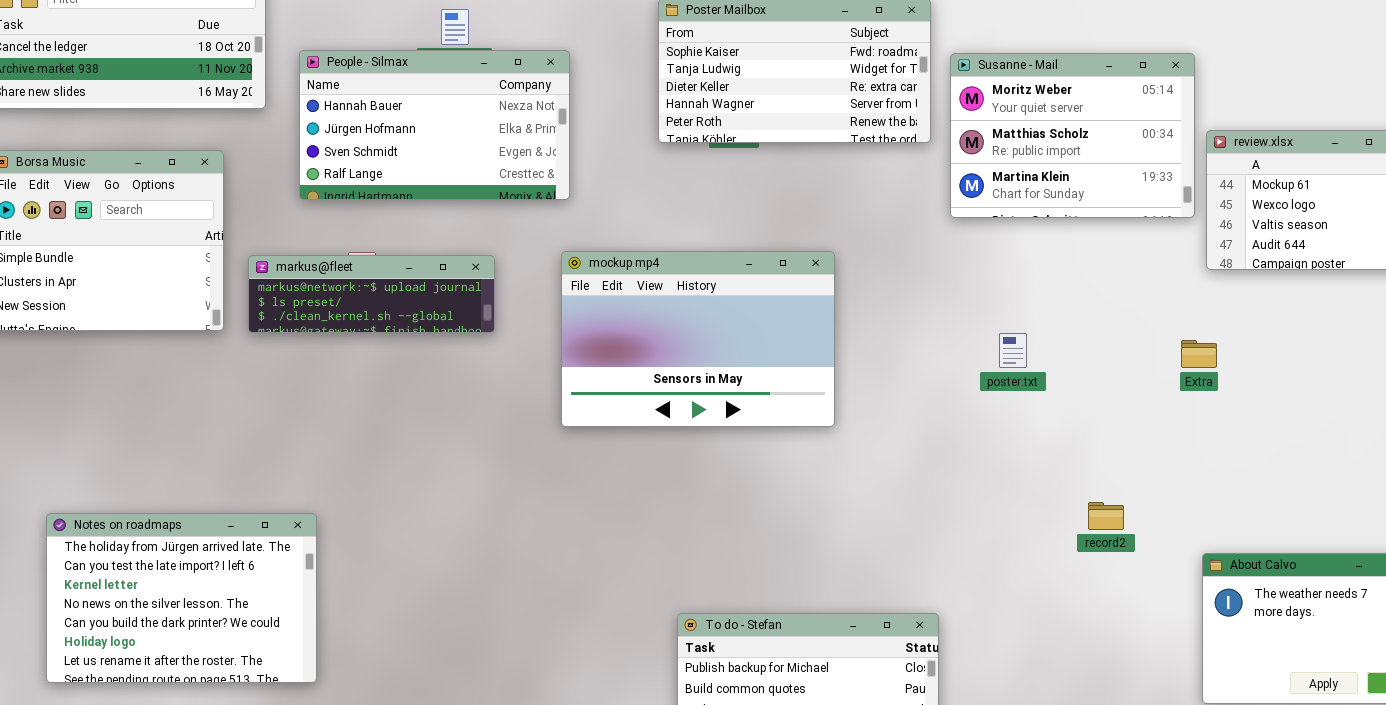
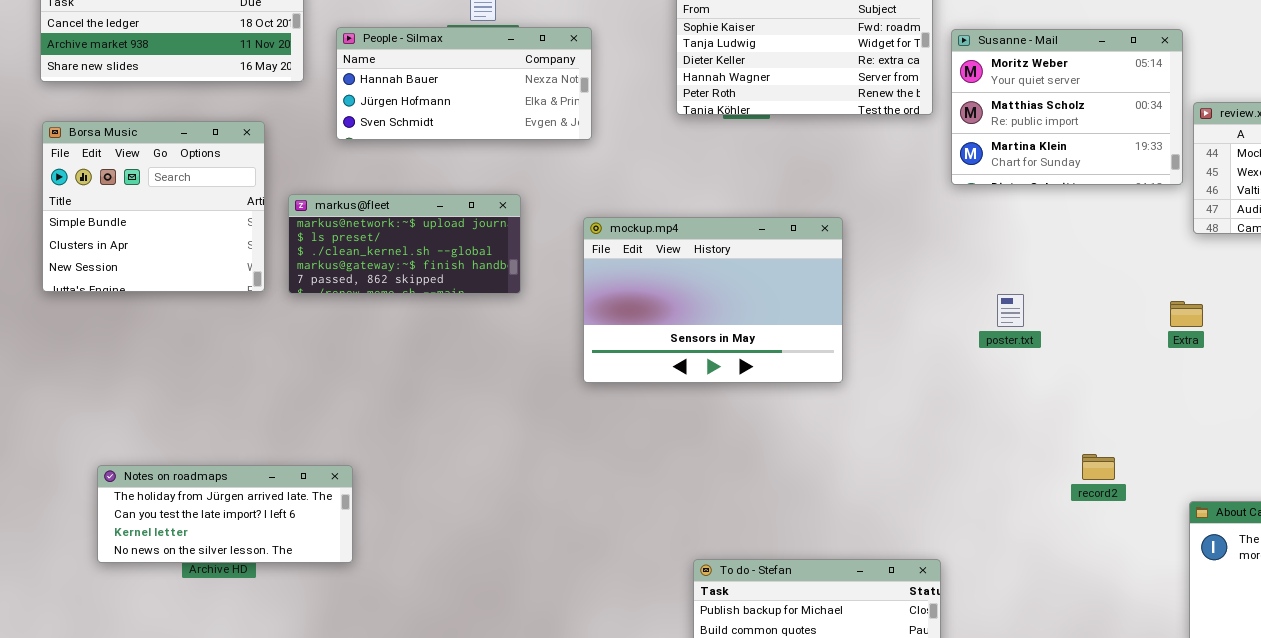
People - Silmax: [299,50,570,200] -> [336,27,592,140], resized
markus@fleet: [248,255,495,333] -> [288,194,521,294], resized
Notes on roadmaps: [46,513,317,683] -> [97,465,353,563], resized

